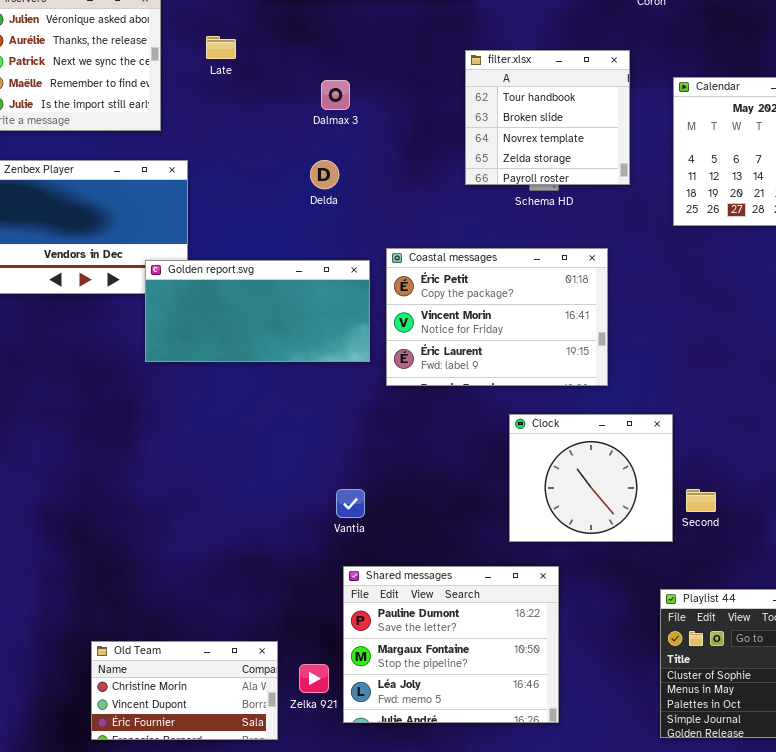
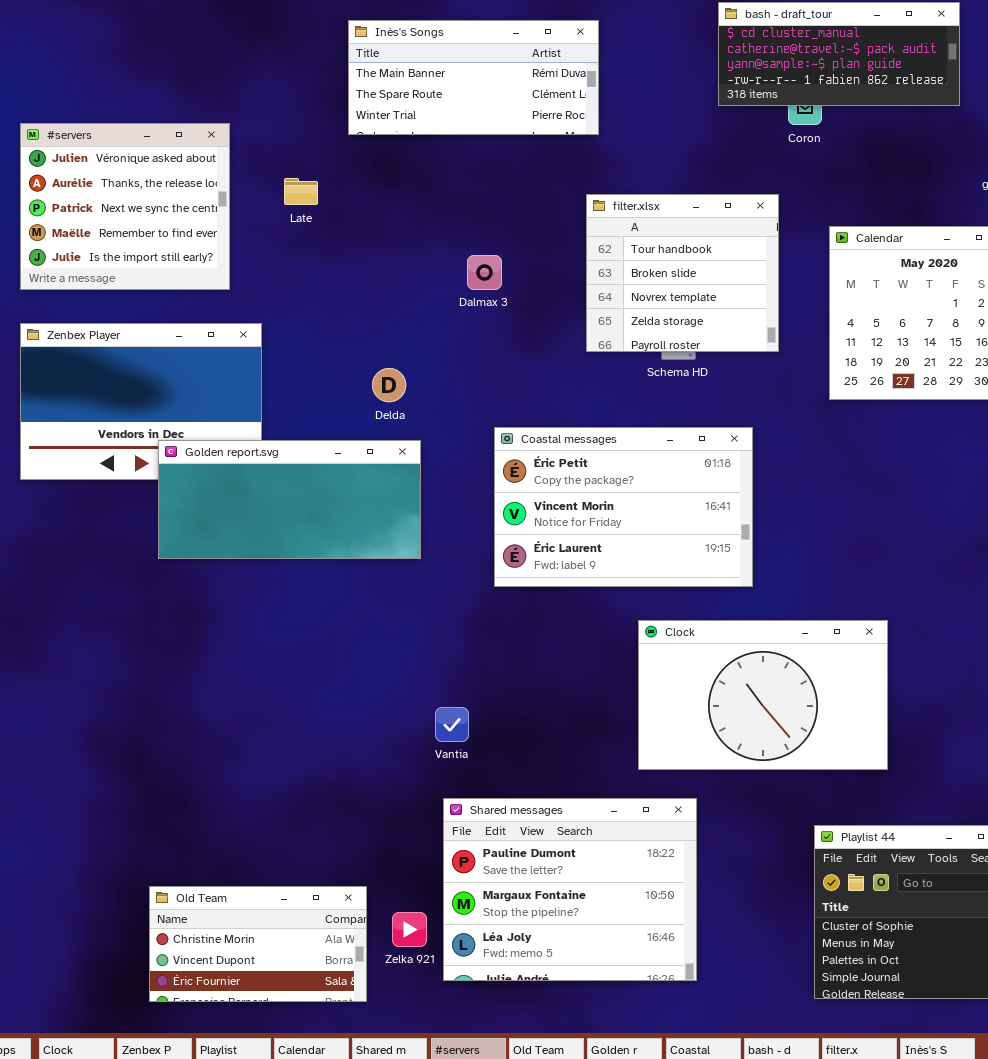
Dalmax 3: [321,80,350,110] -> [467,255,502,290], moved
Delda: [310,160,339,189] -> [372,368,406,402], moved
Golden report.svg: [145,260,370,362] -> [158,440,421,559], moved
Clock: [509,414,673,542] -> [638,620,888,770], resized

